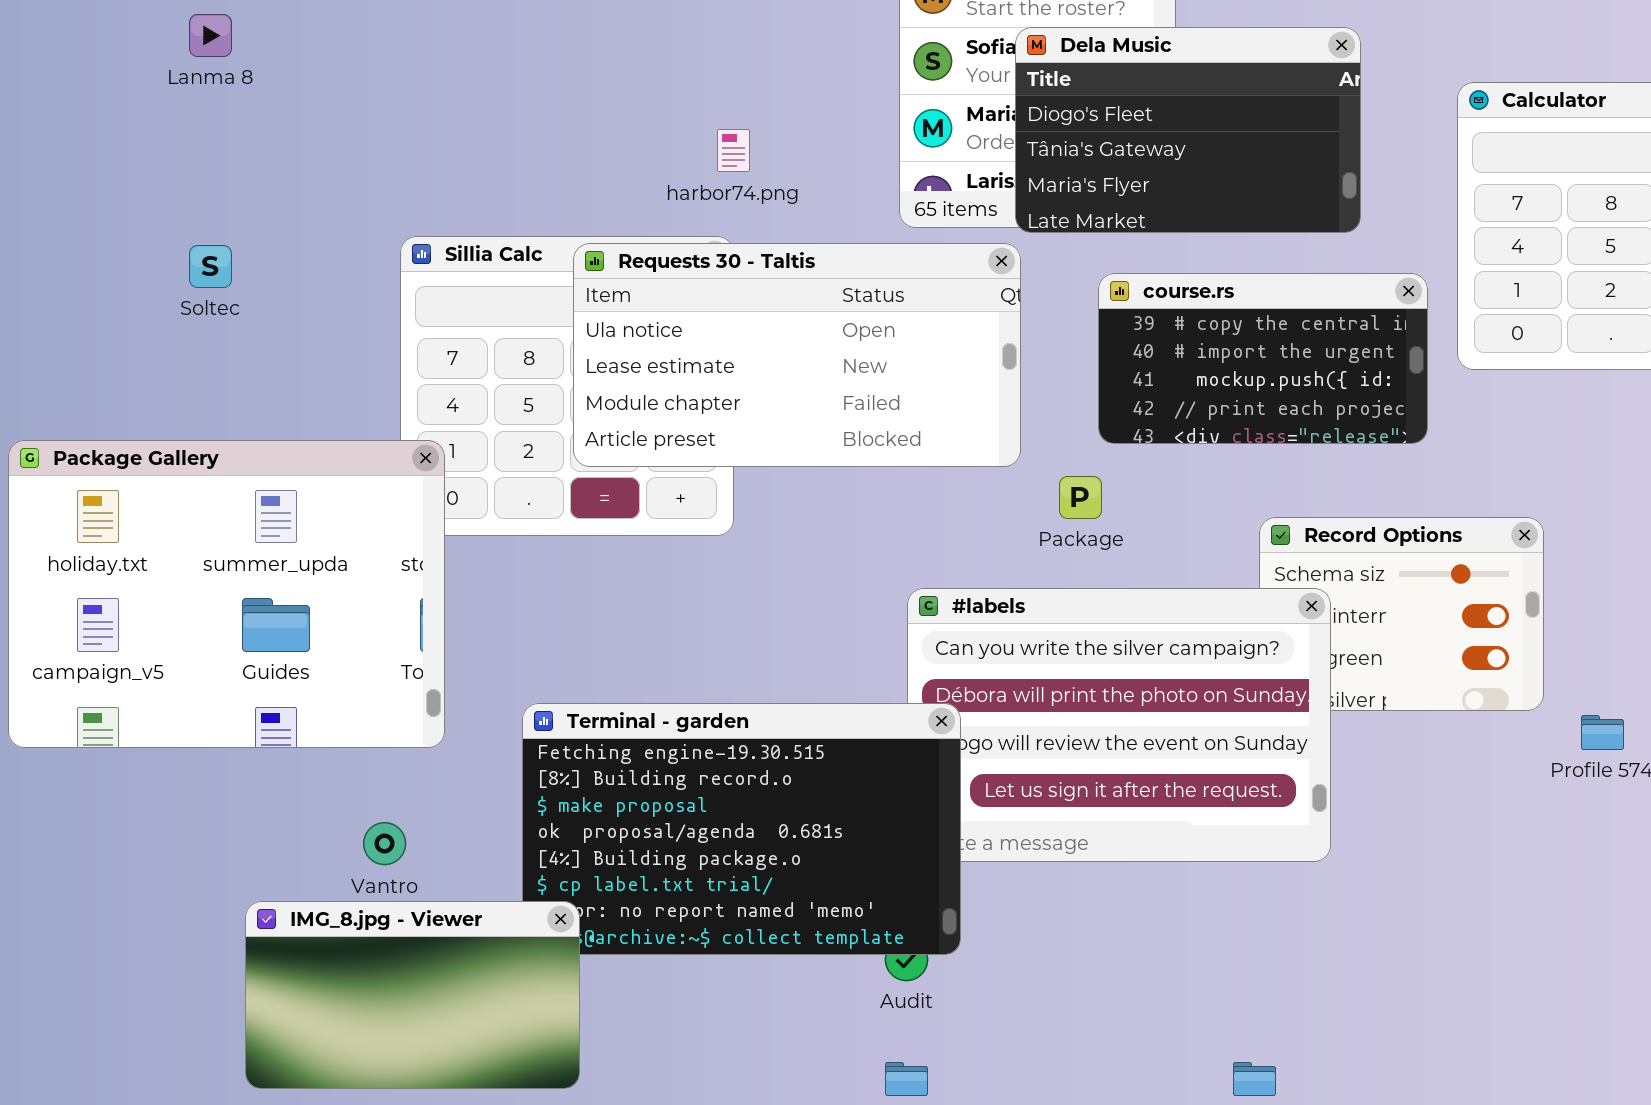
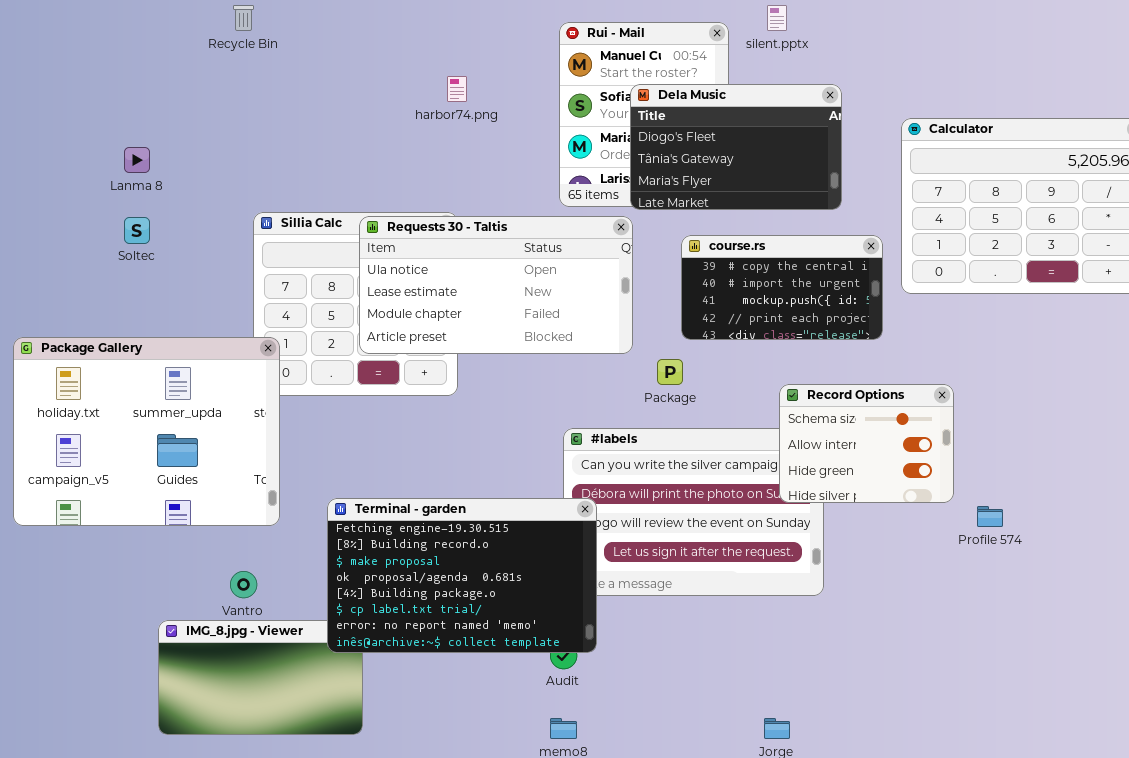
Lanma 8: [189,14,232,57] -> [124,147,150,173], moved
harbor74.png: [717,129,750,172] -> [447,76,467,102], moved
Record Options: [1259,517,1544,711] -> [779,384,954,503], raised
Terminal - garden: [522,703,961,955] -> [327,498,597,653], raised

